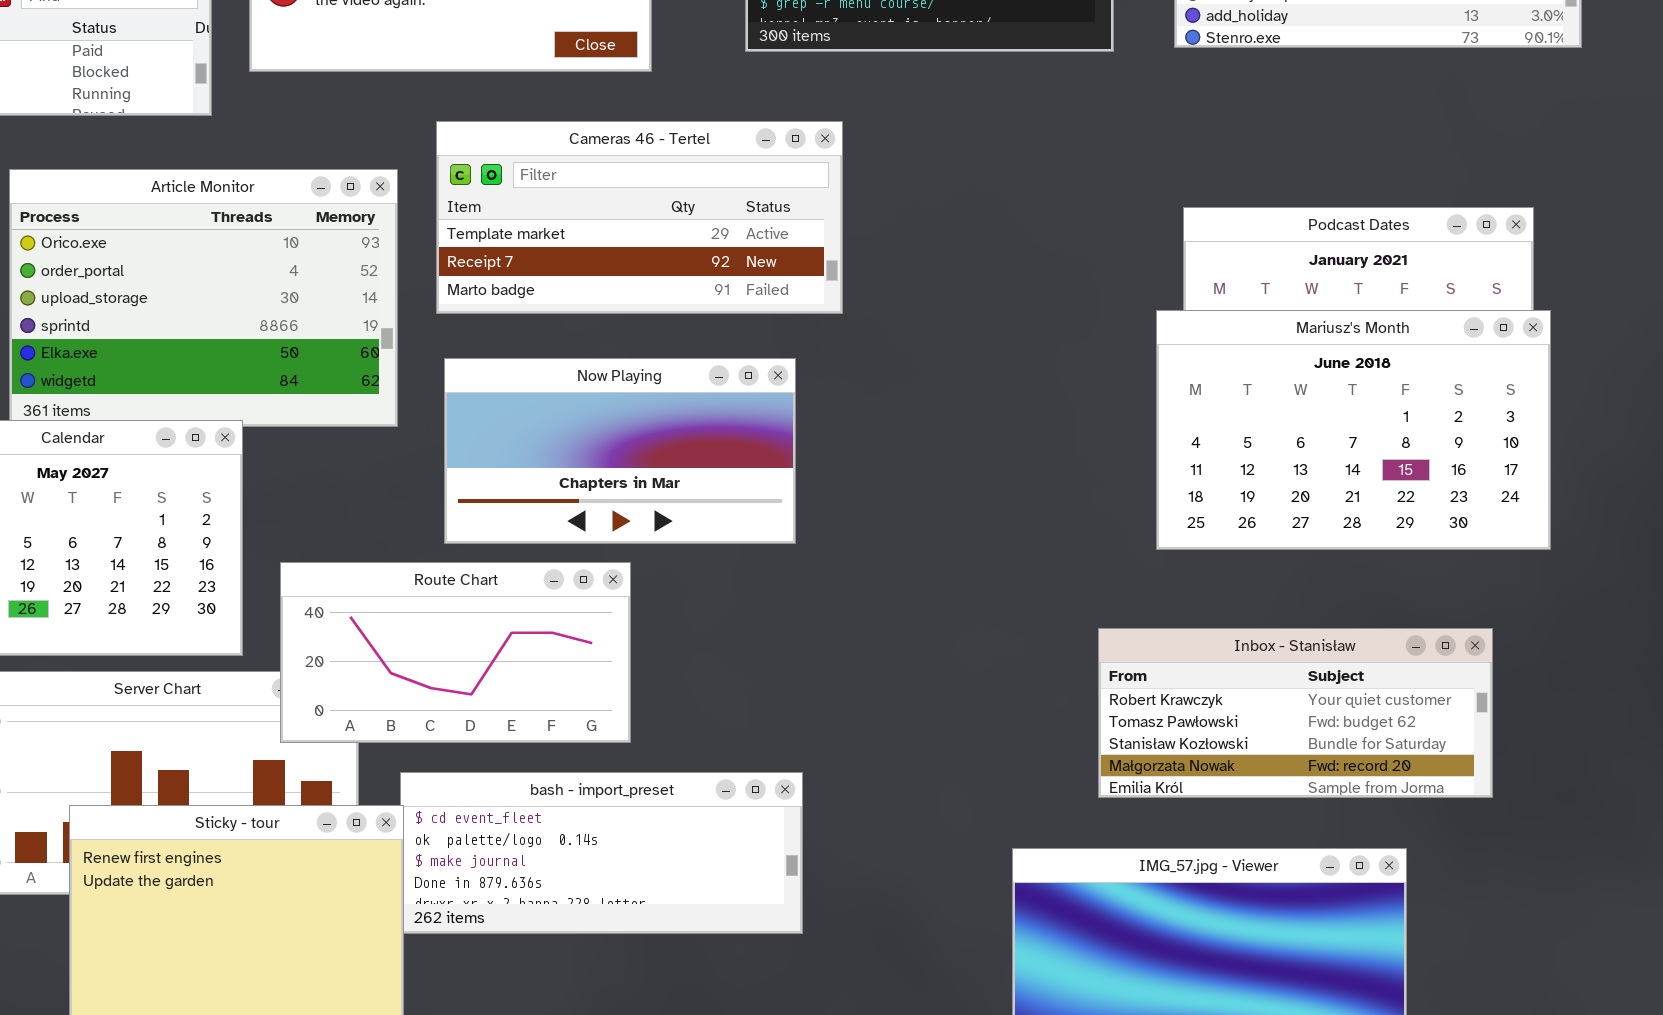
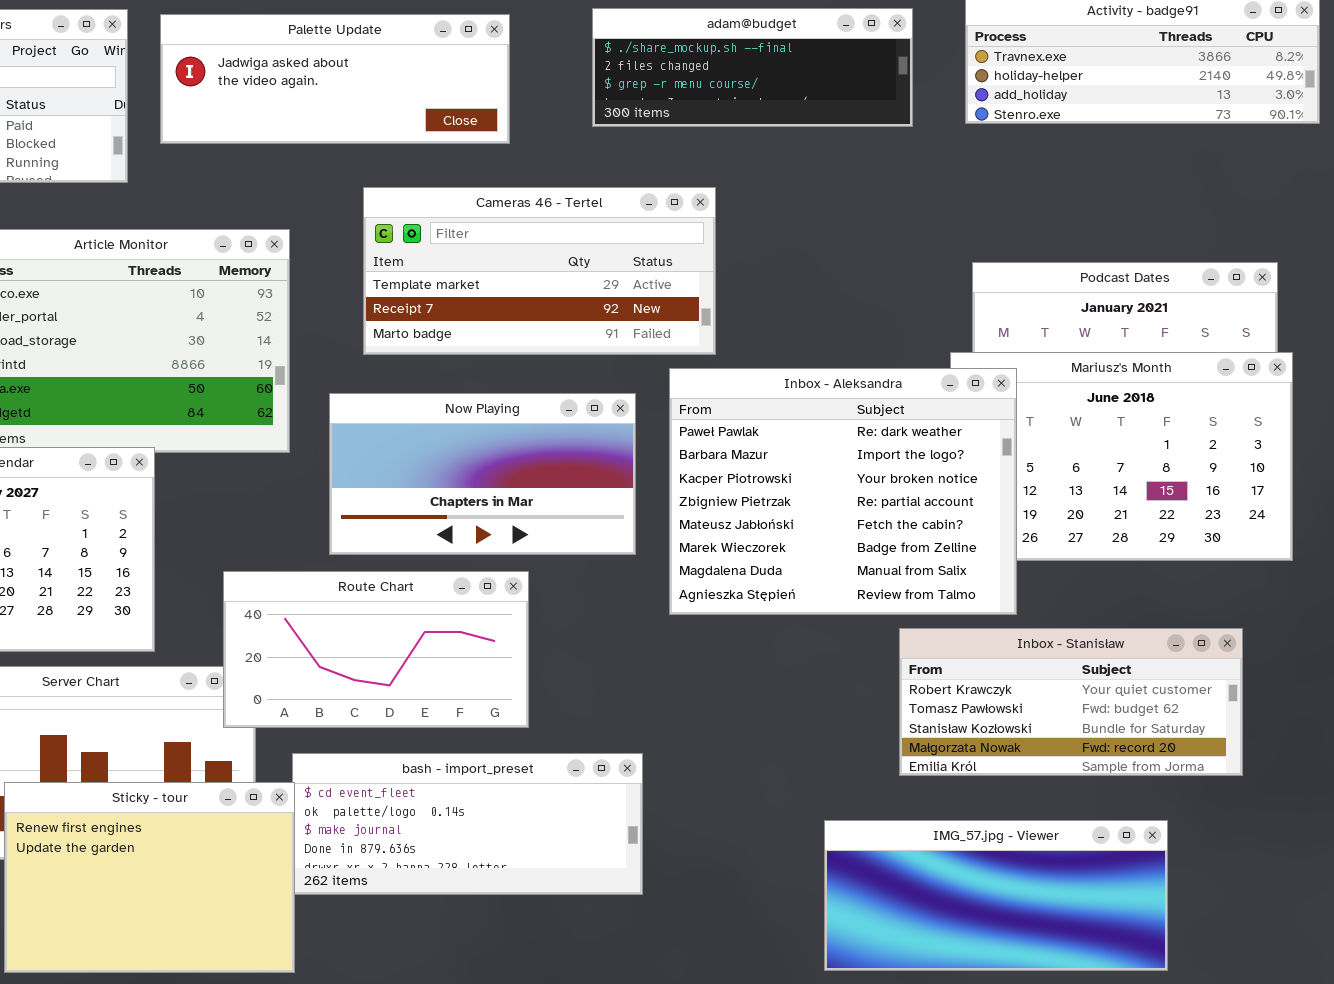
Cameras 46 - Tertel: [436,121,843,314] -> [363,187,716,355], moved
Inbox - Aleksandra: none -> [669,368,1017,615], opened
Route Chart: [280,562,631,743] -> [223,571,529,728], moved

